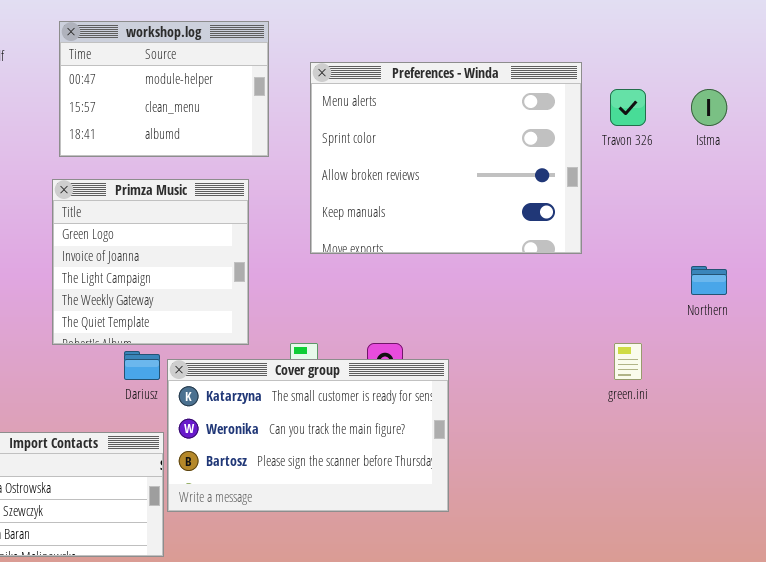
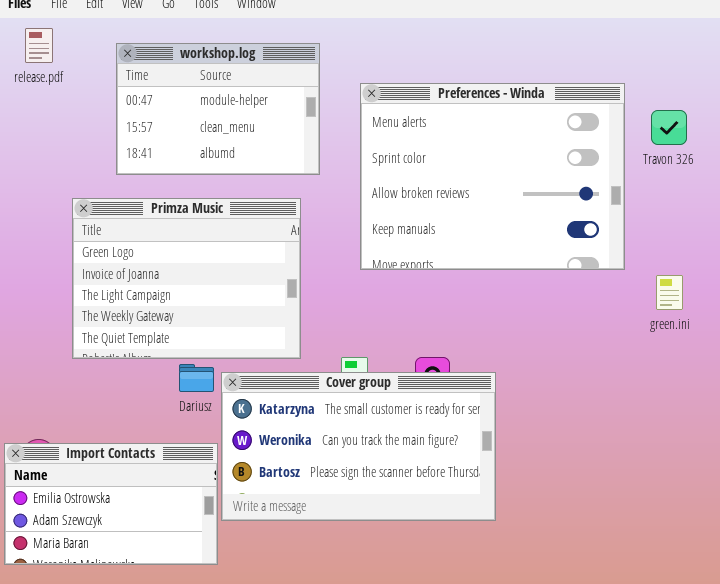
Primza Music: [52,179,249,345] -> [72,198,301,359], resized
green.ini: [614,343,642,380] -> [656,275,683,310], moved

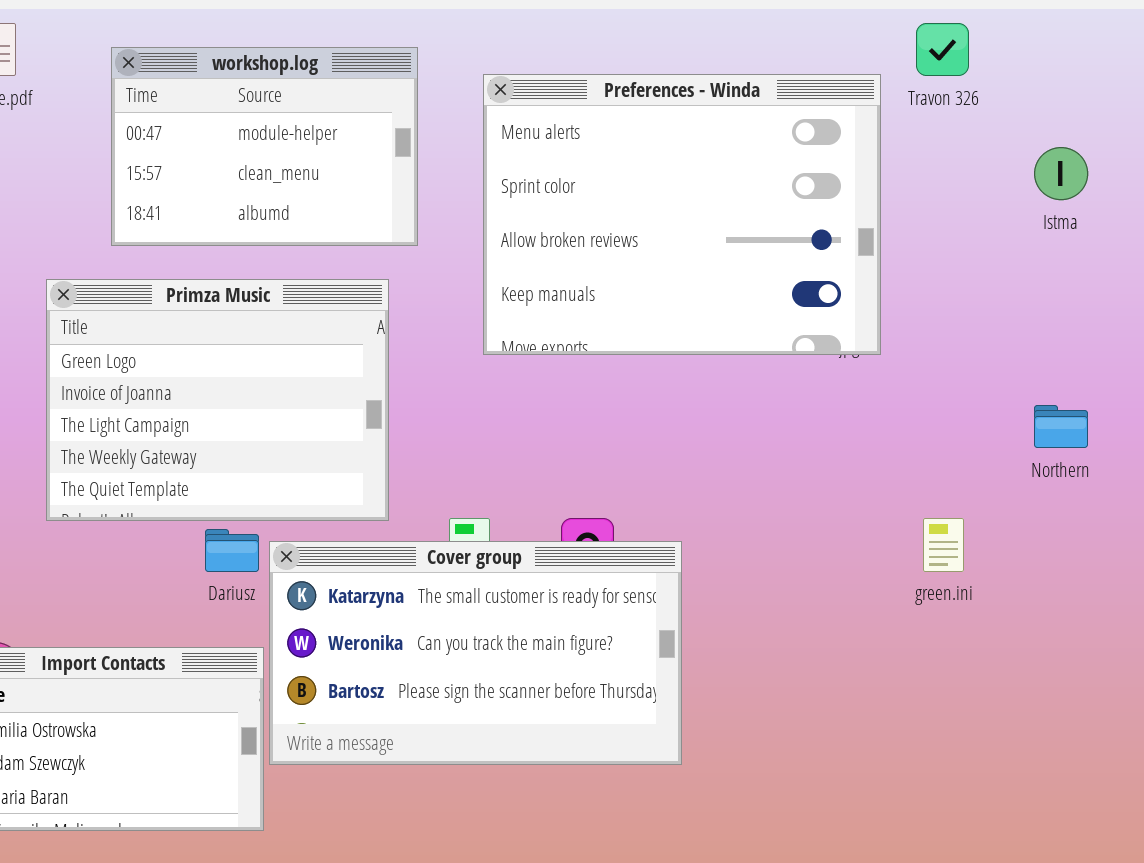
Preferences - Winda: [360,83,625,270] -> [483,74,881,355], moved
Travon 326: [651,110,687,145] -> [916,23,969,76], moved
green.ini: [656,275,683,310] -> [923,518,964,572], moved

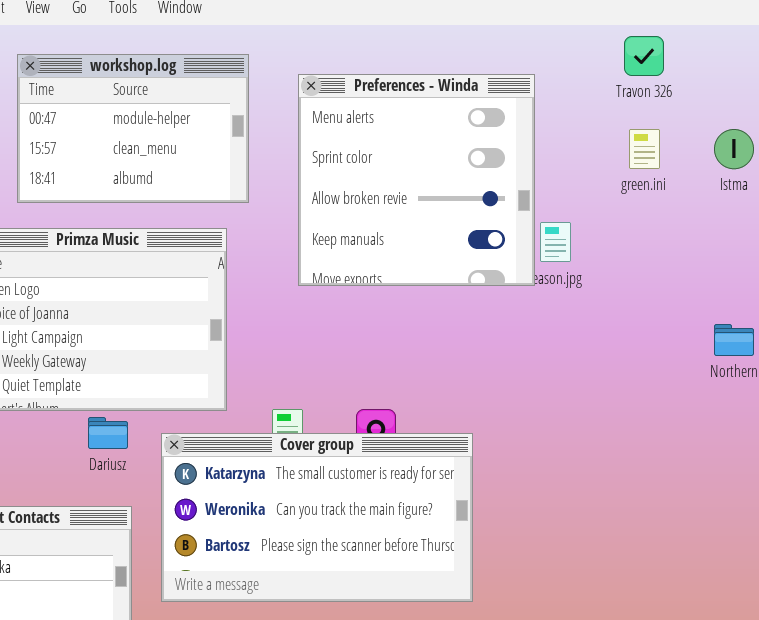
Preferences - Winda: [483,74,881,355] -> [298,74,535,286], resized
green.ini: [923,518,964,572] -> [629,129,660,169], moved
Cover group: [269,541,682,765] -> [161,433,473,602], moved

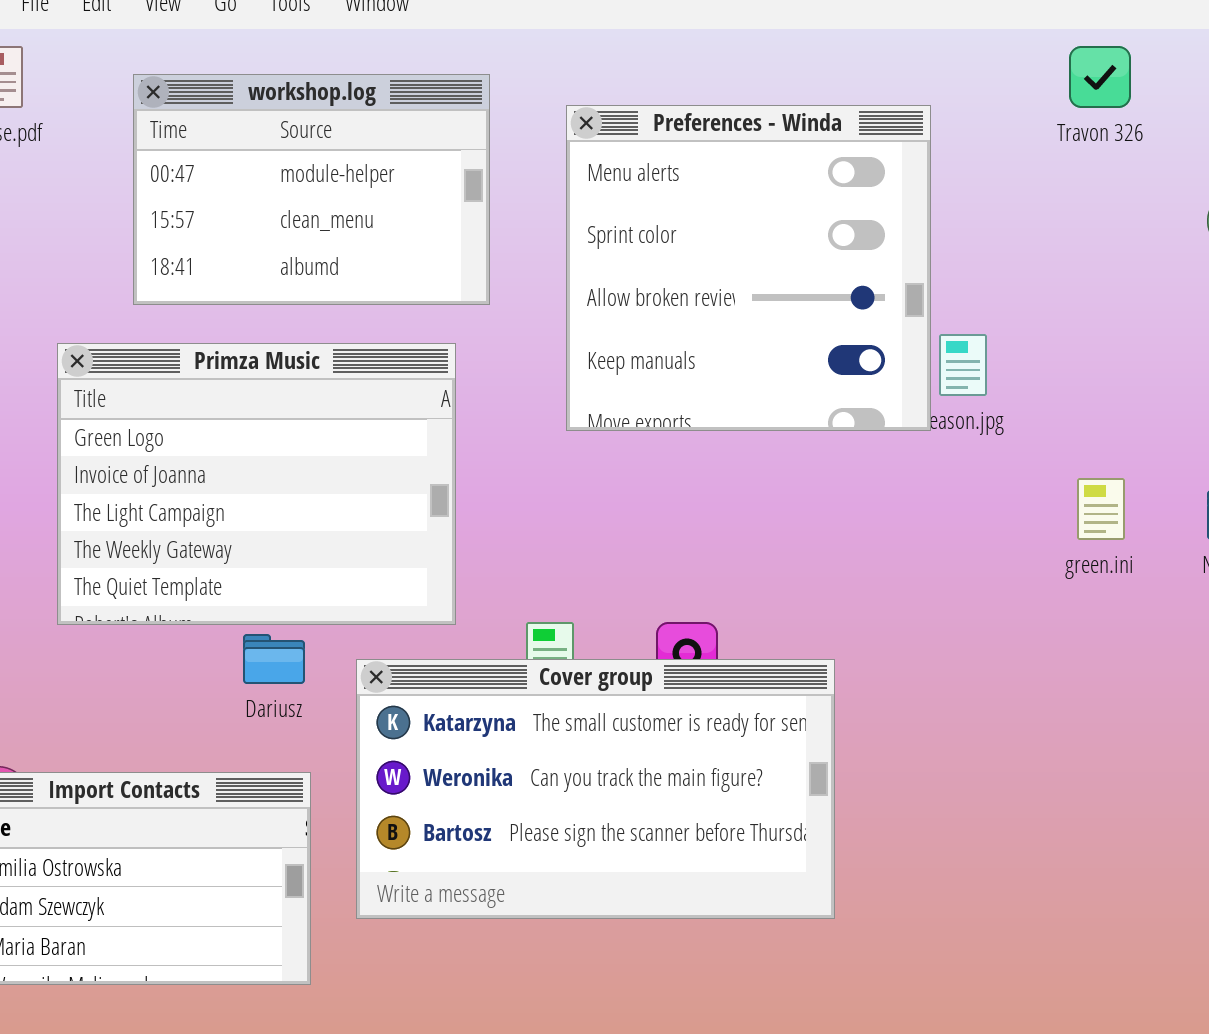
green.ini: [629,129,660,169] -> [1077,478,1125,540], moved

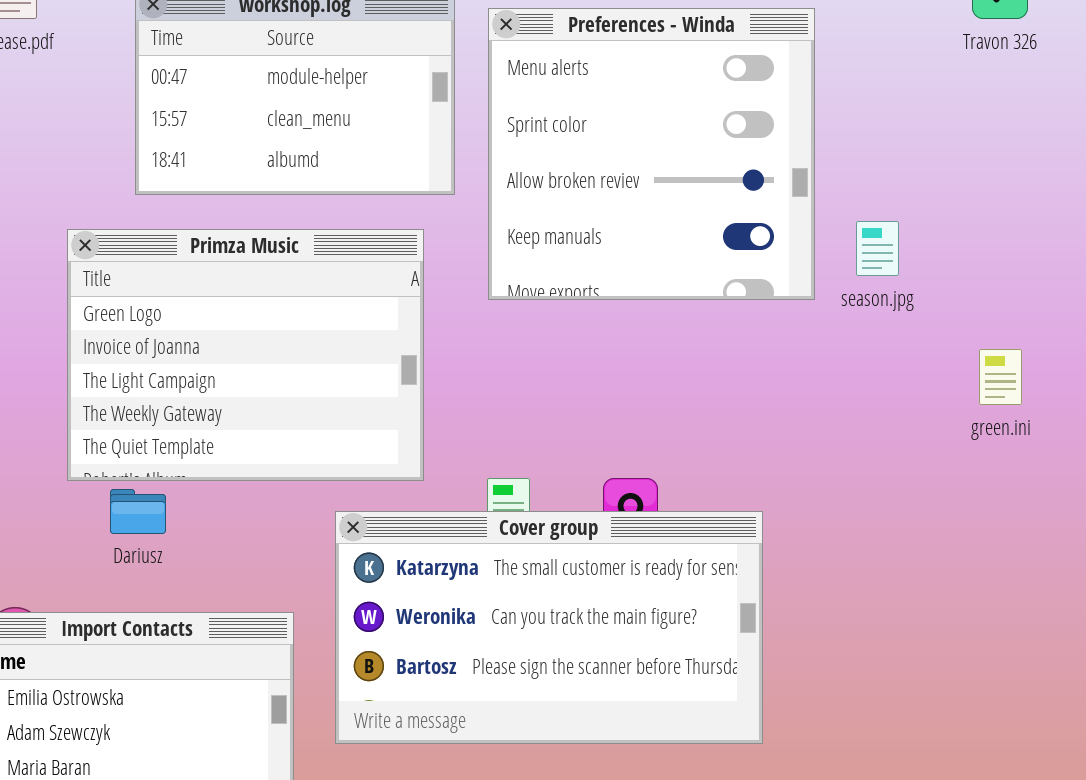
Preferences - Winda: [566,105,931,431] -> [488,8,815,300], moved
Dariusz: [243,634,305,684] -> [110,489,166,534], moved

